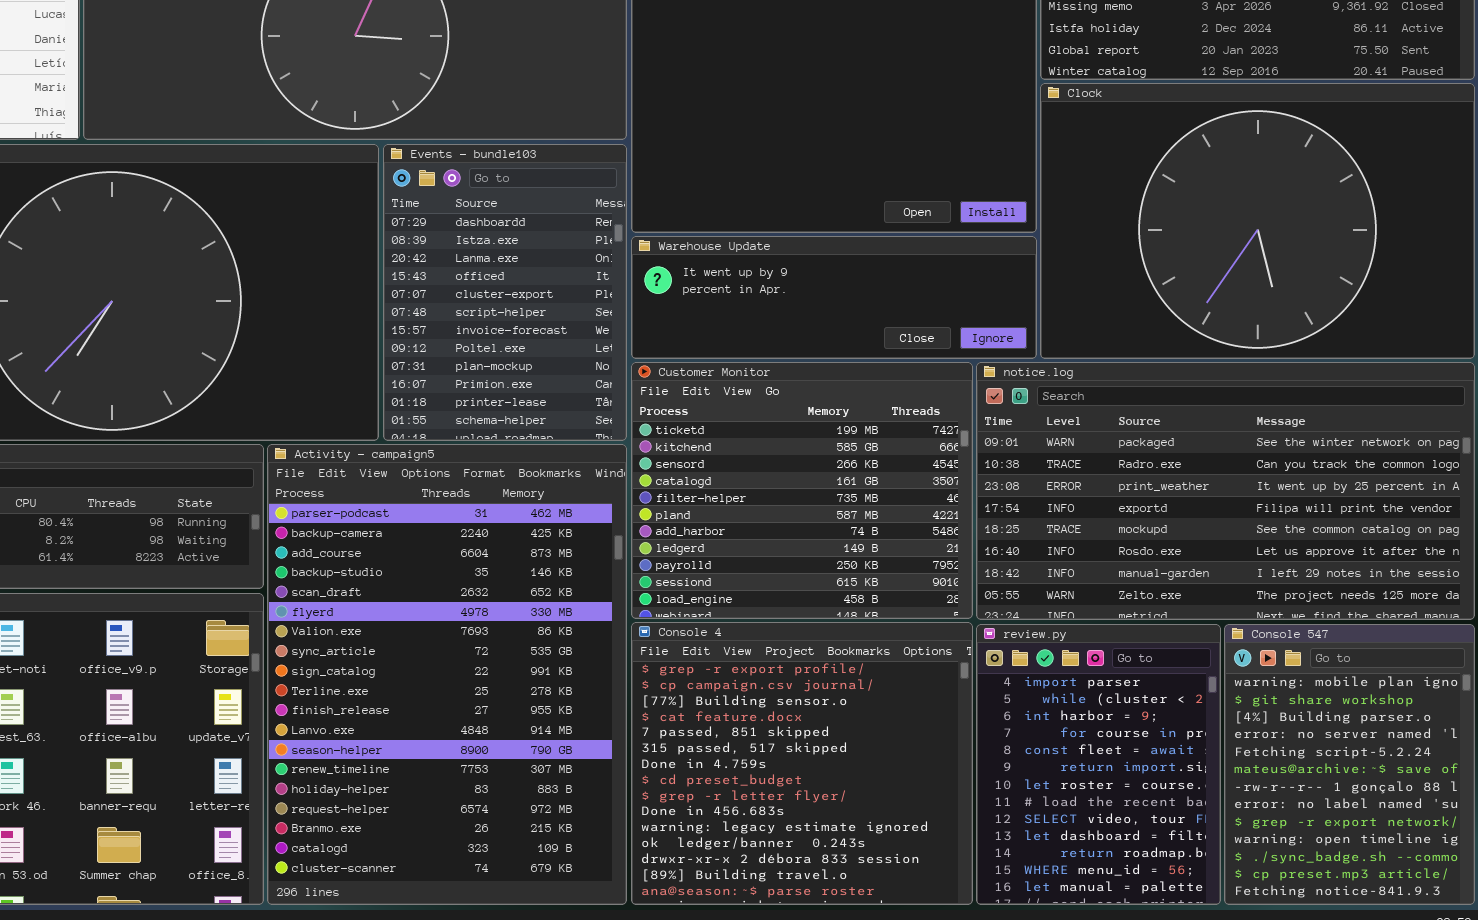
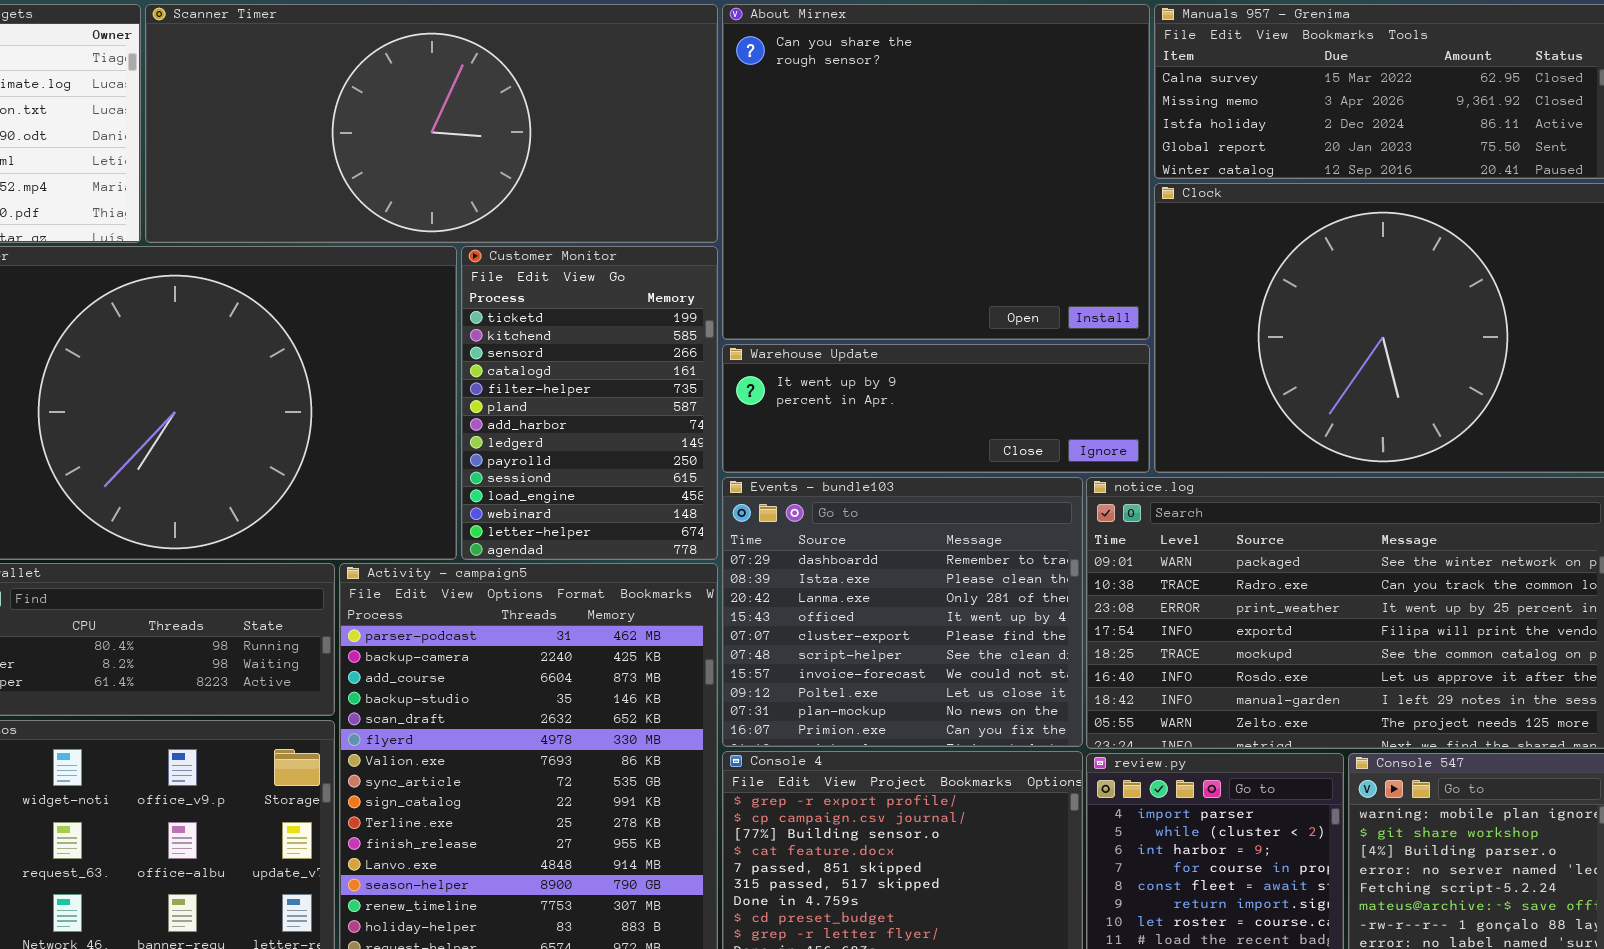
Events - bundle103: [383,144,627,441] -> [722,477,1083,747], moved, resized
Customer Monitor: [631,362,973,619] -> [461,246,718,560], moved, resized

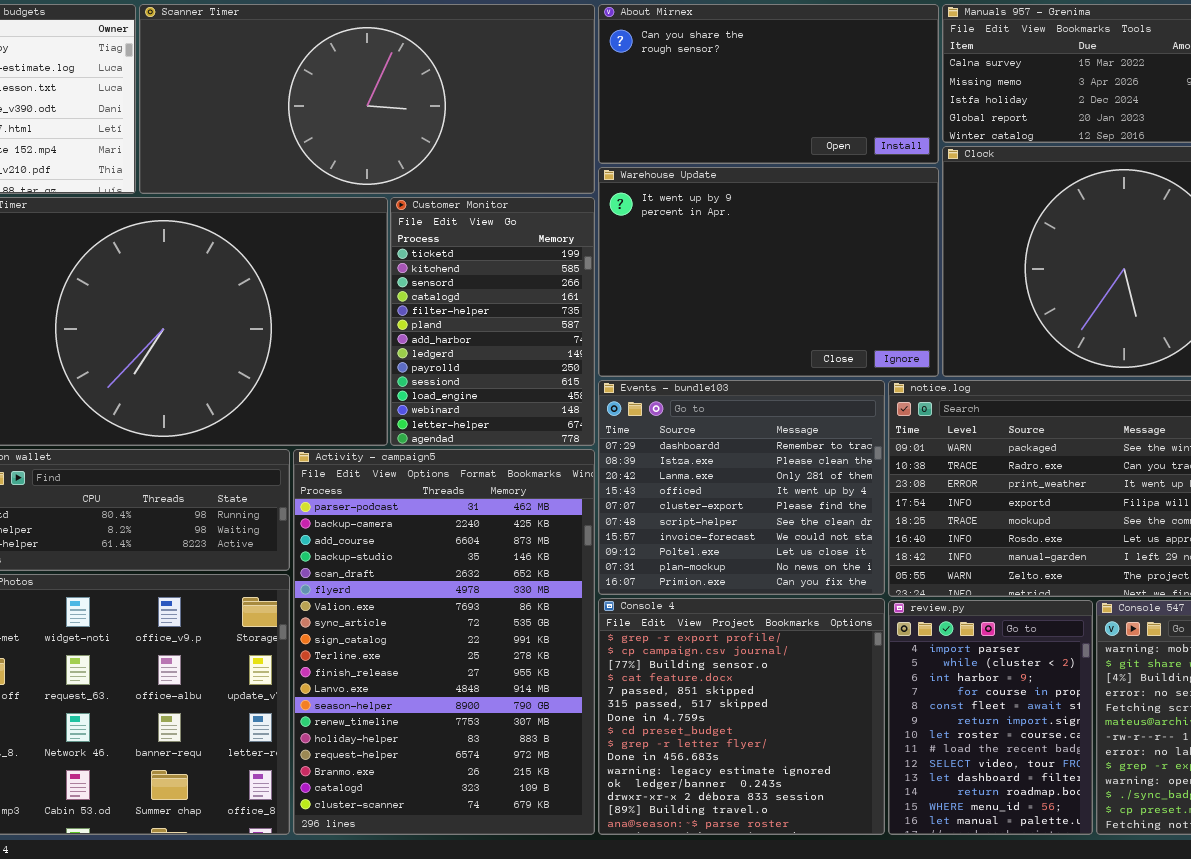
About Mirnex: [722,4,1150,340] -> [598,4,939,164], resized
Warehouse Update: [722,344,1150,473] -> [598,167,939,377], resized

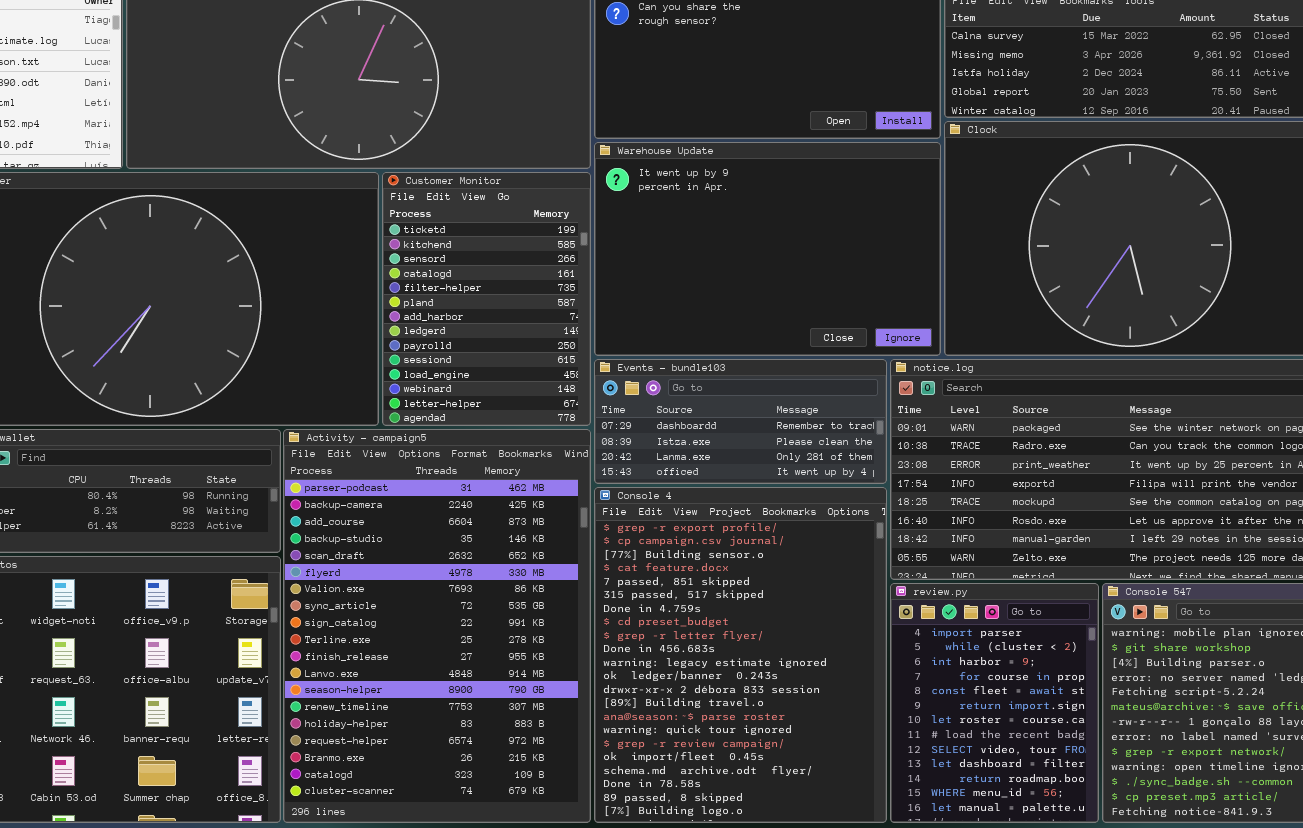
Events - bundle103: [598,380,885,595] -> [594,359,887,484], resized
Console 4: [598,598,885,835] -> [594,487,887,823], resized

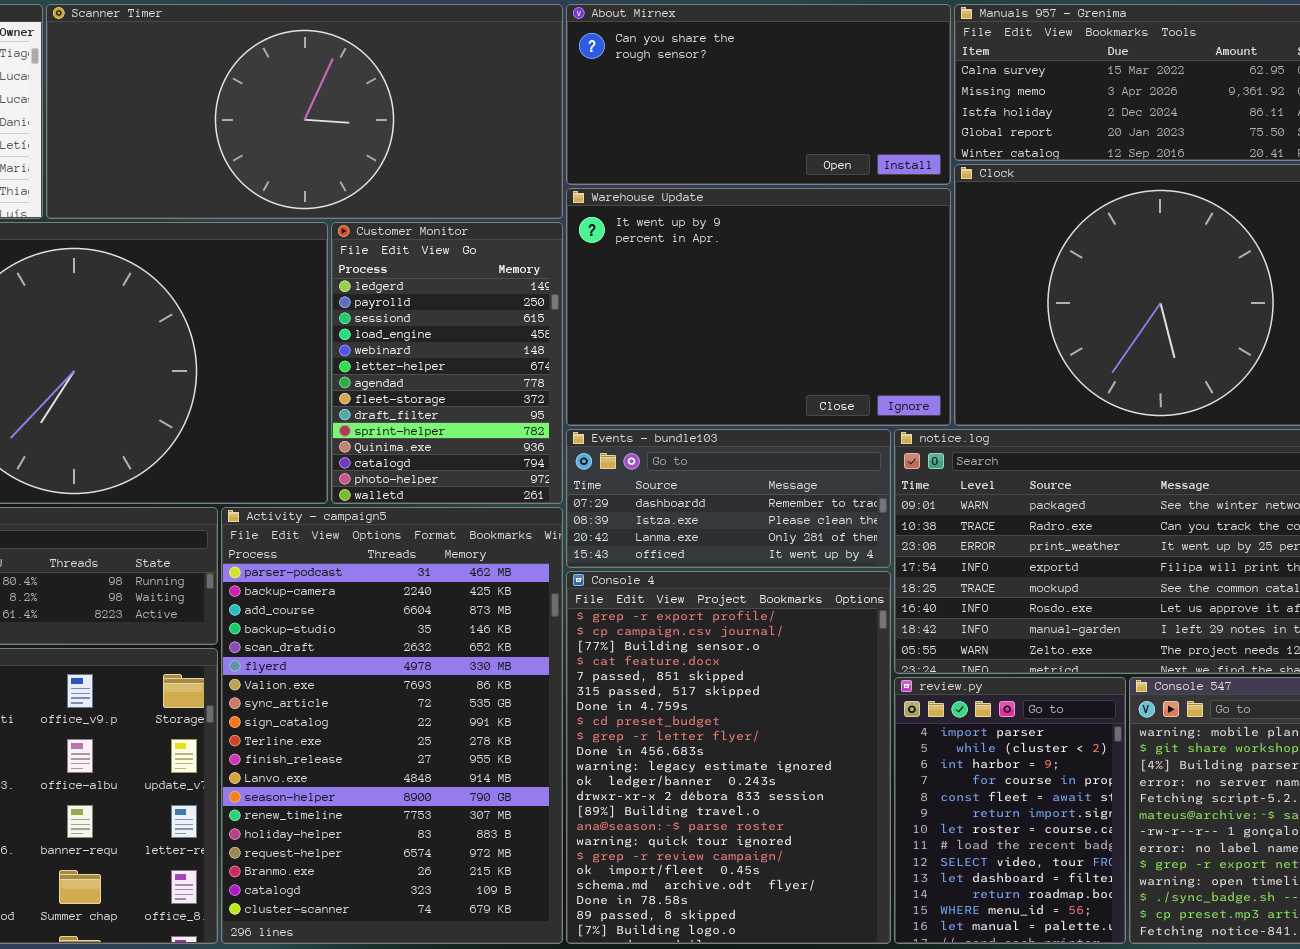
Customer Monitor: [382,172,591,426] -> [331,222,563,504], scrolled down 7 rows

